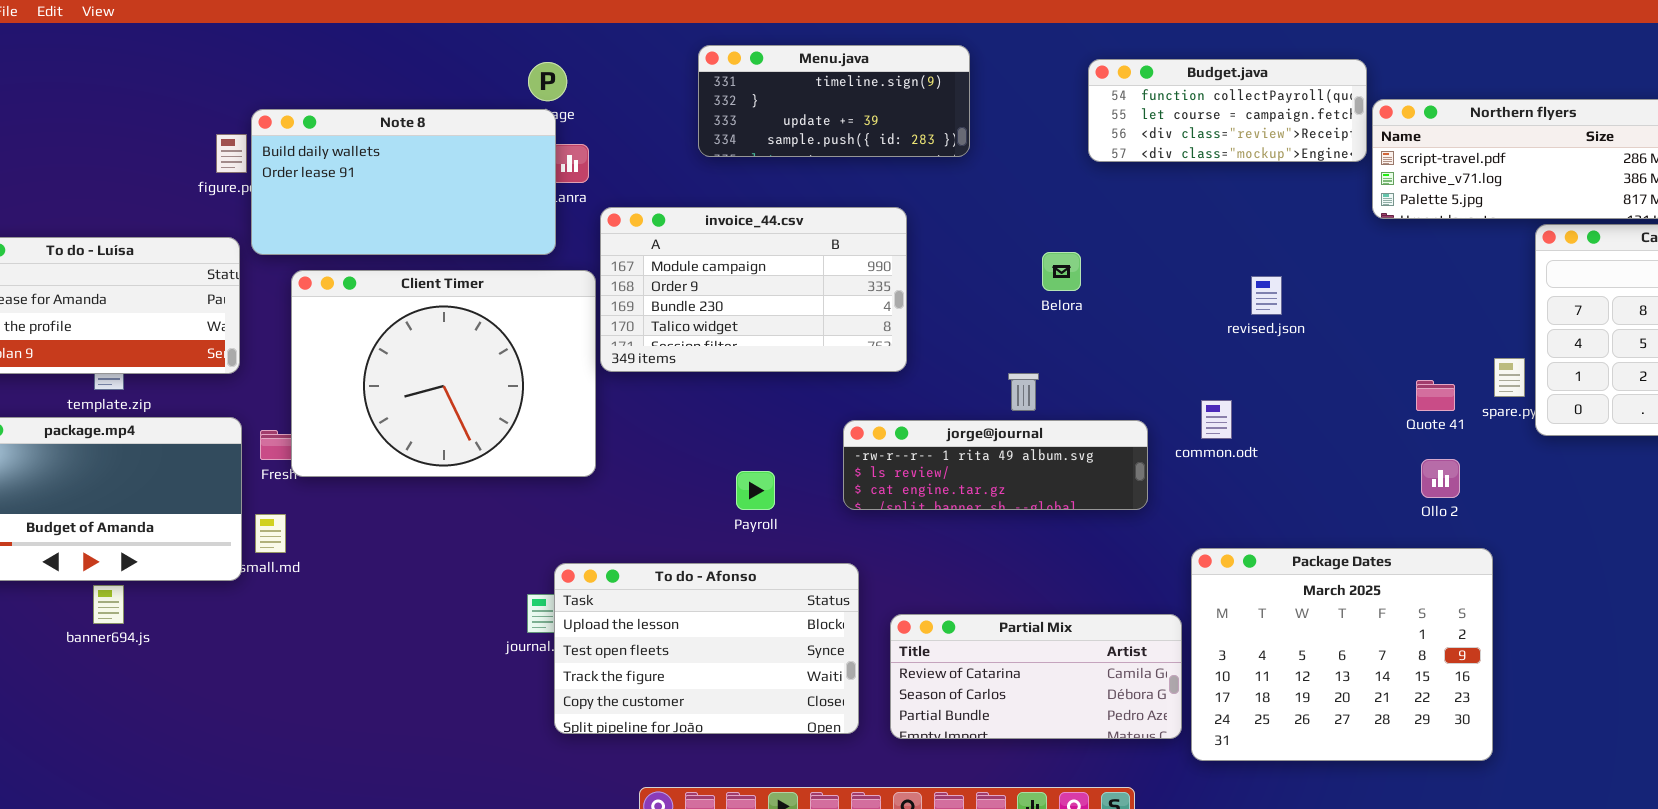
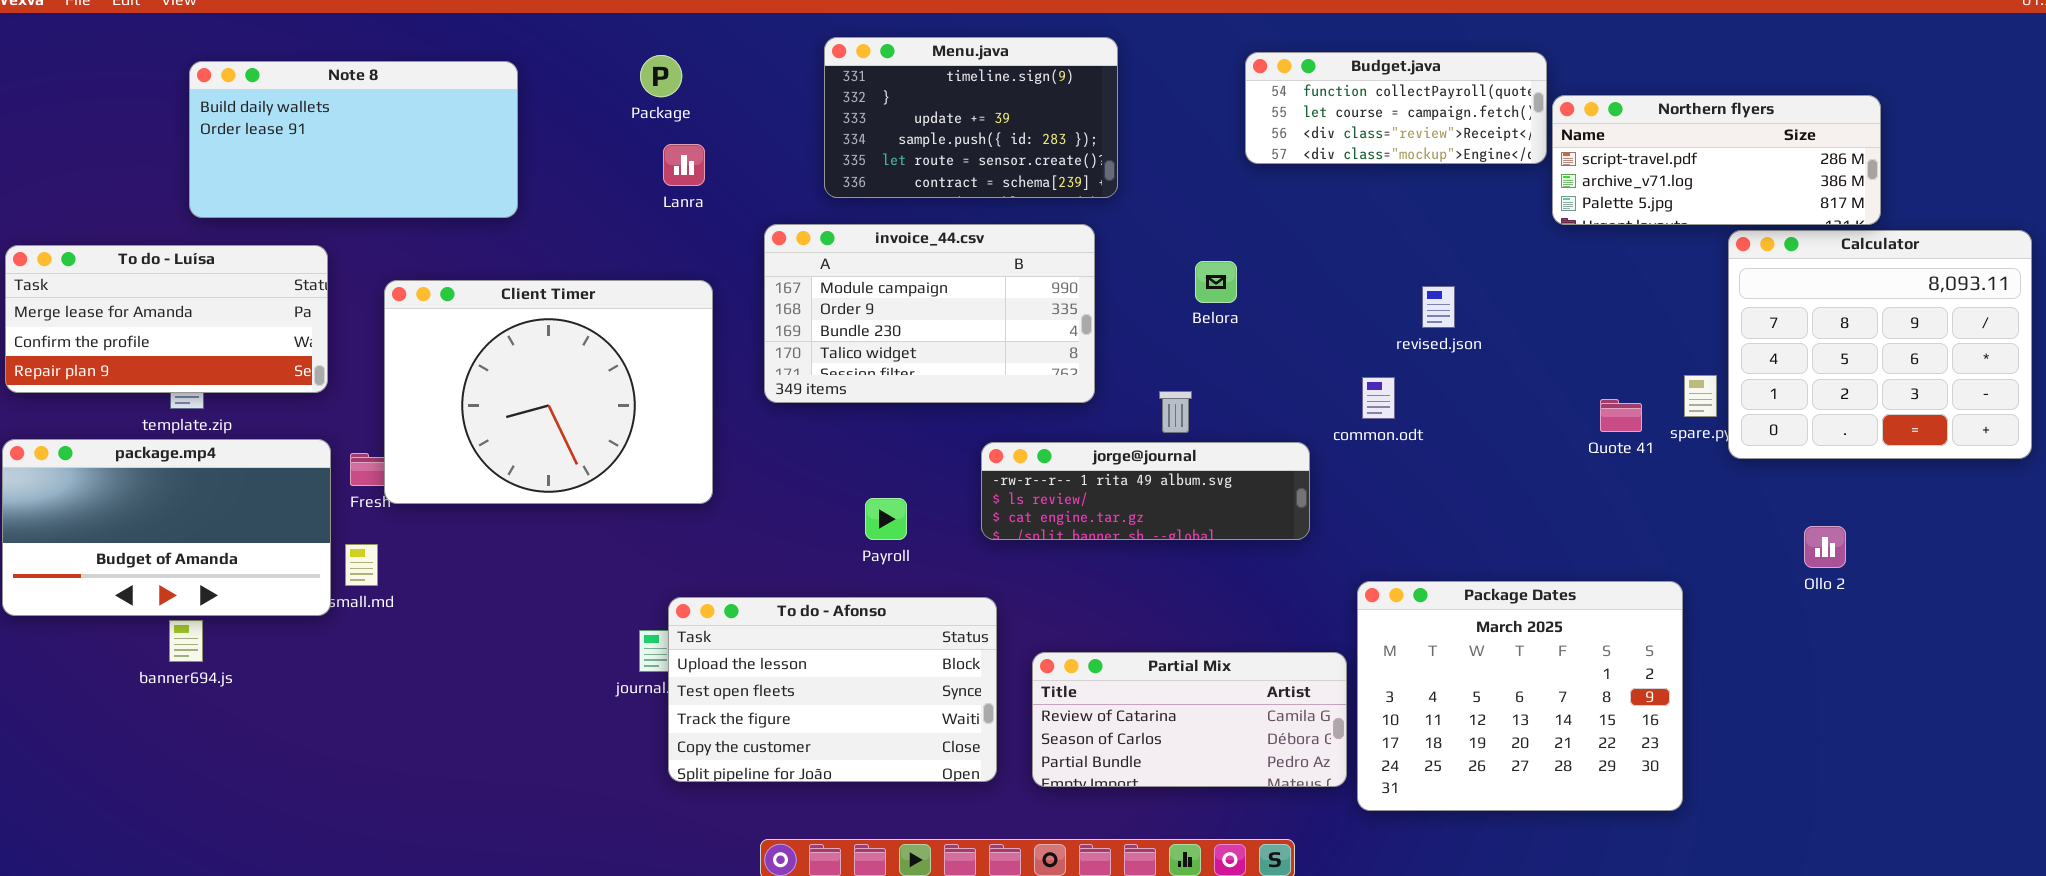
Menu.java: [698,45,970,157] -> [824,37,1118,198], resized
Note 8: [251,109,556,255] -> [189,61,518,218], moved
invoice_44.csv: [600,207,907,372] -> [764,224,1095,403], moved
common.odt: [1201,400,1232,439] -> [1362,377,1395,419], moved
Ollo 2: [1421,459,1460,498] -> [1804,526,1846,568], moved

